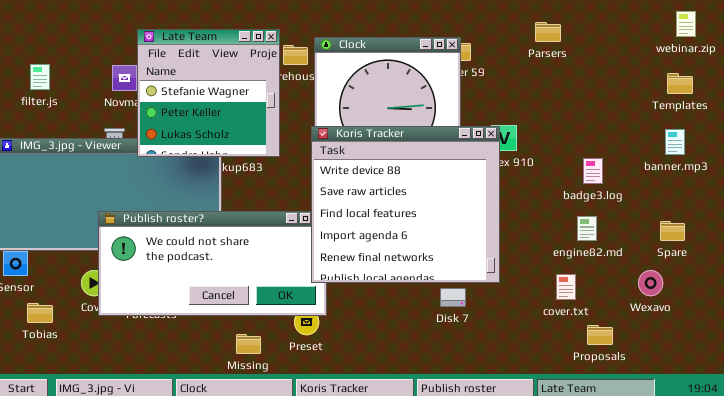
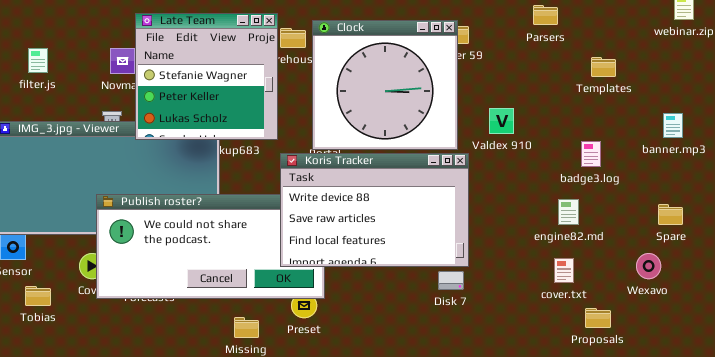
Templates: [667,73,693,94] -> [591,57,616,77], moved
Koris Tracker: [311,126,500,283] -> [280,153,469,267], moved, resized
engine82.md: [577,216,597,241] -> [558,199,579,225], moved

